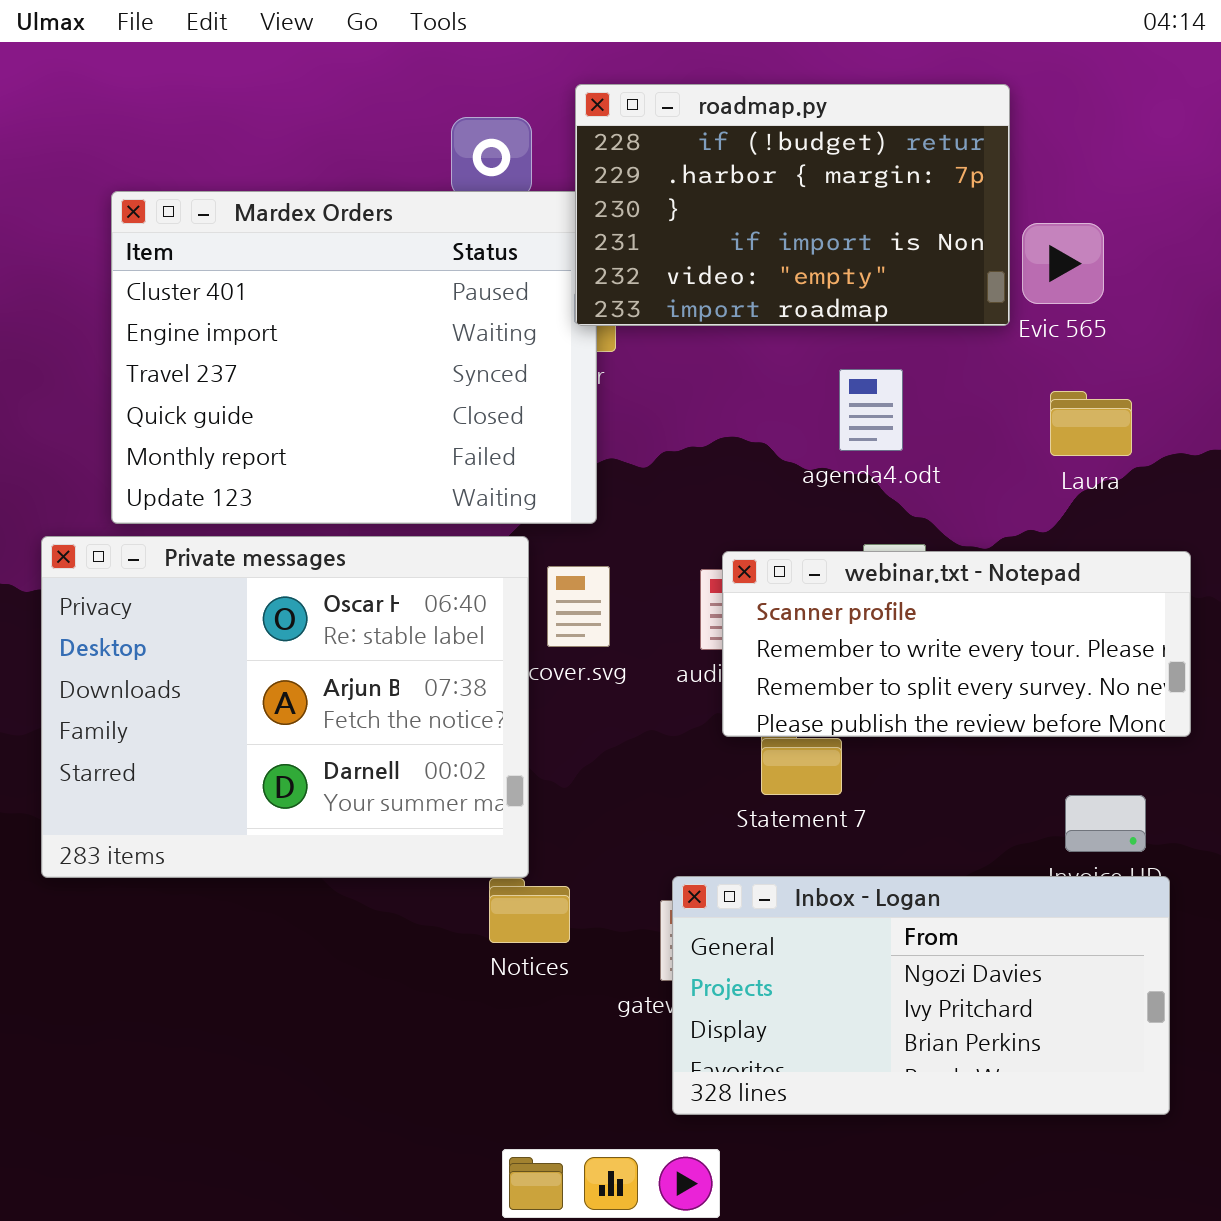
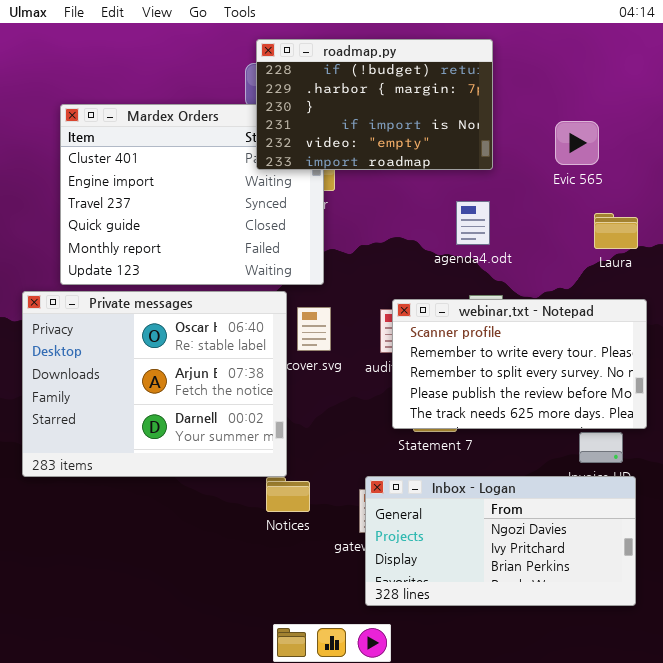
roadmap.py: [575,84,1010,326] -> [256,39,493,170], moved
Laura: [1050,391,1132,456] -> [594,213,638,249], moved
webinar.txt - Notepad: [722,551,1191,737] -> [392,299,647,429], resized

